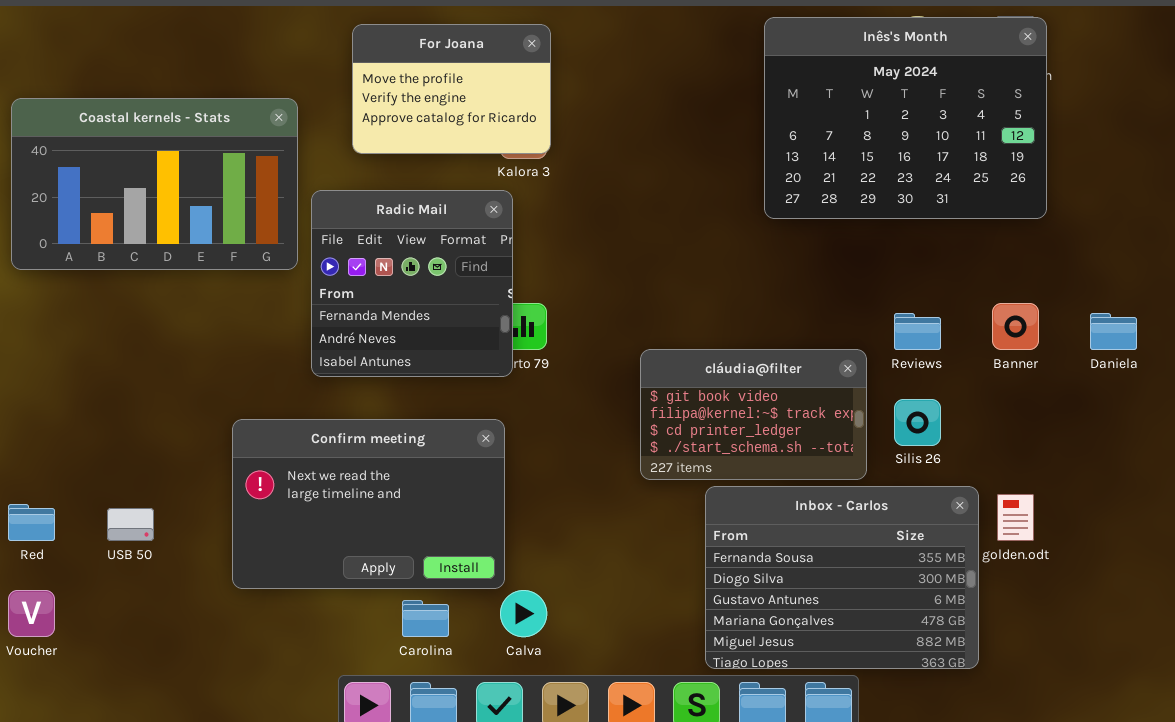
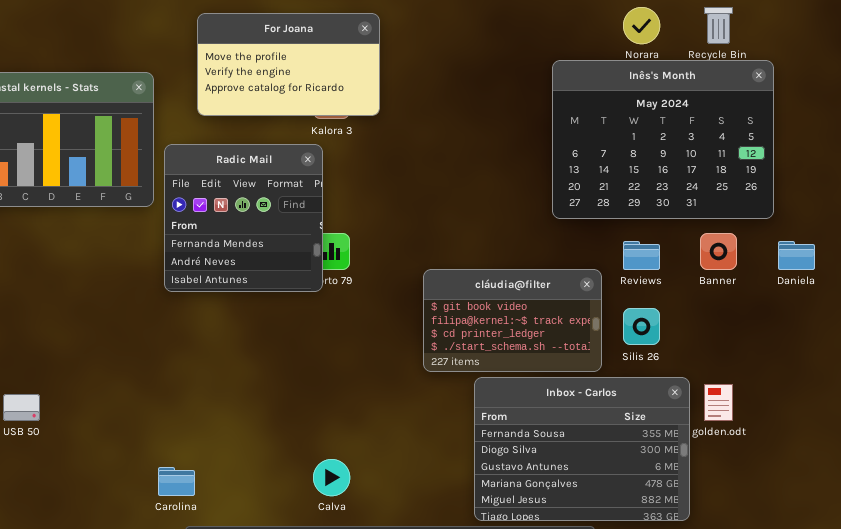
Inês's Month: [764,17,1047,219] -> [552,60,774,219], moved
For Joana: [352,24,551,154] -> [197,13,380,116], resized
Confirm meeting: [232,419,505,589] -> none, closed
Carolina: [402,600,449,637] -> [158,467,195,496], moved

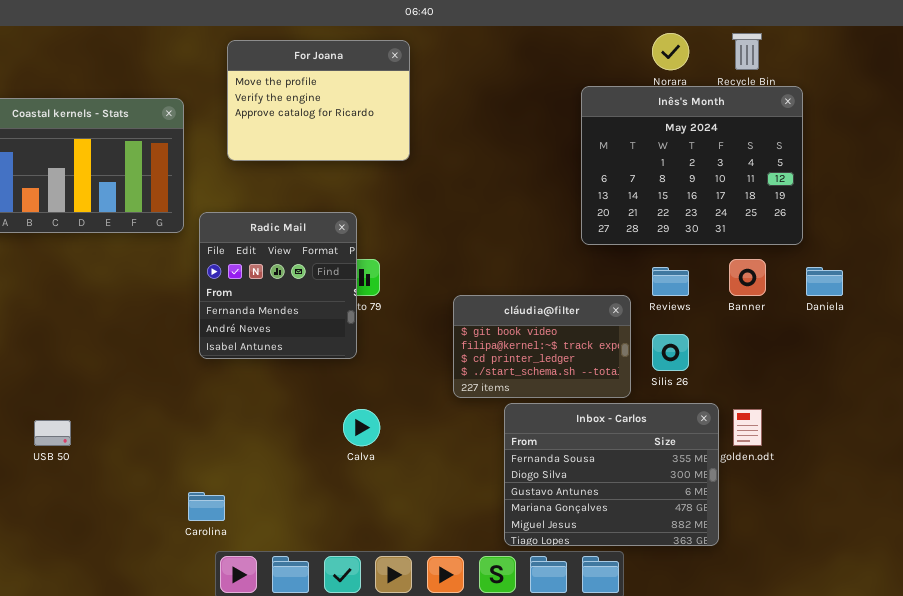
For Joana: [197,13,380,116] -> [227,40,410,161], resized
Radic Mail: [164,144,323,292] -> [199,212,357,359], moved
Calva: [313,459,350,496] -> [343,409,380,446], moved

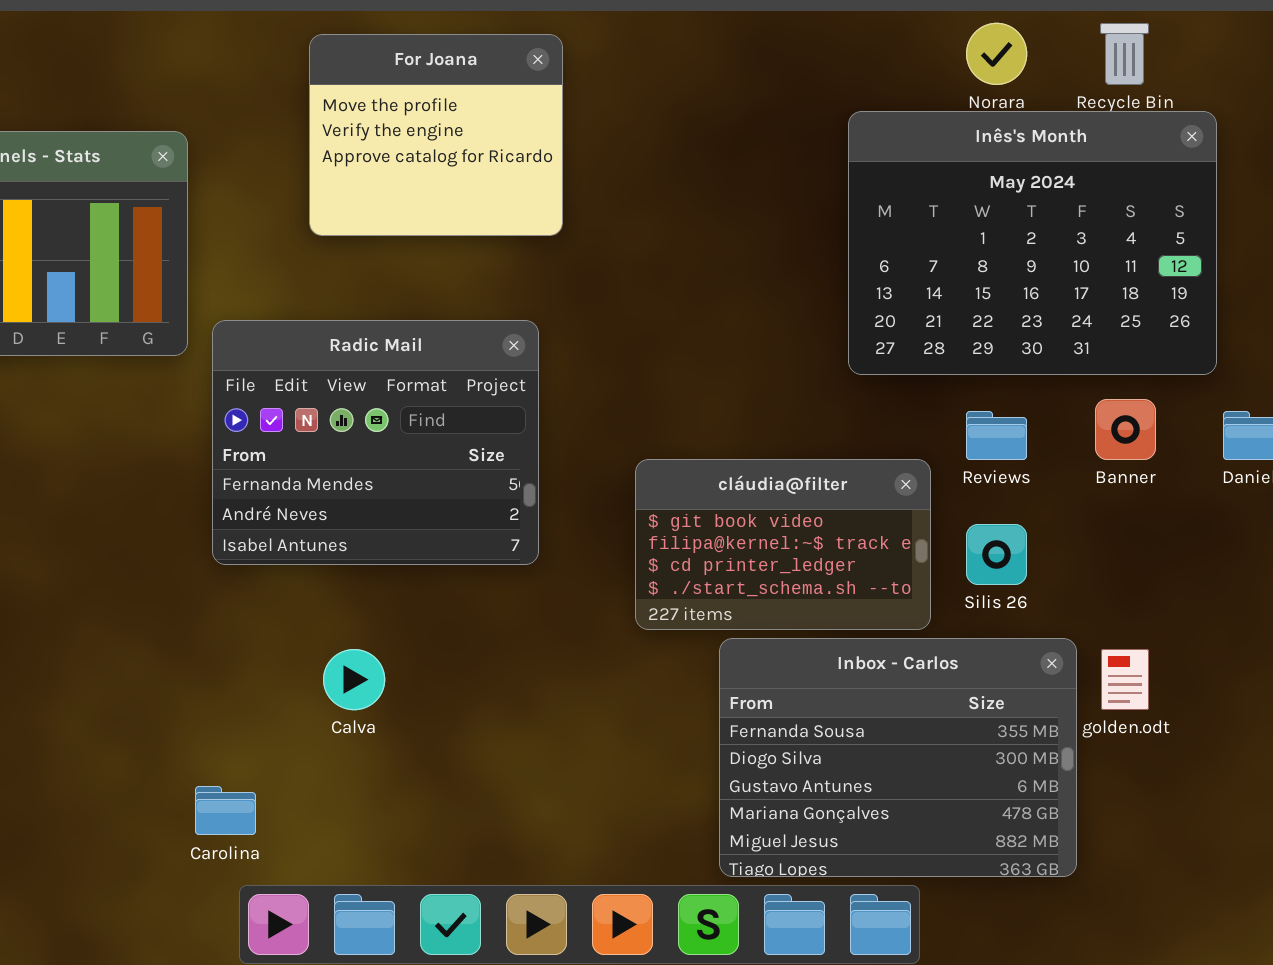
For Joana: [227,40,410,161] -> [309,34,563,236], resized
Radic Mail: [199,212,357,359] -> [212,320,539,565], resized
Calva: [343,409,380,446] -> [323,649,385,710], moved

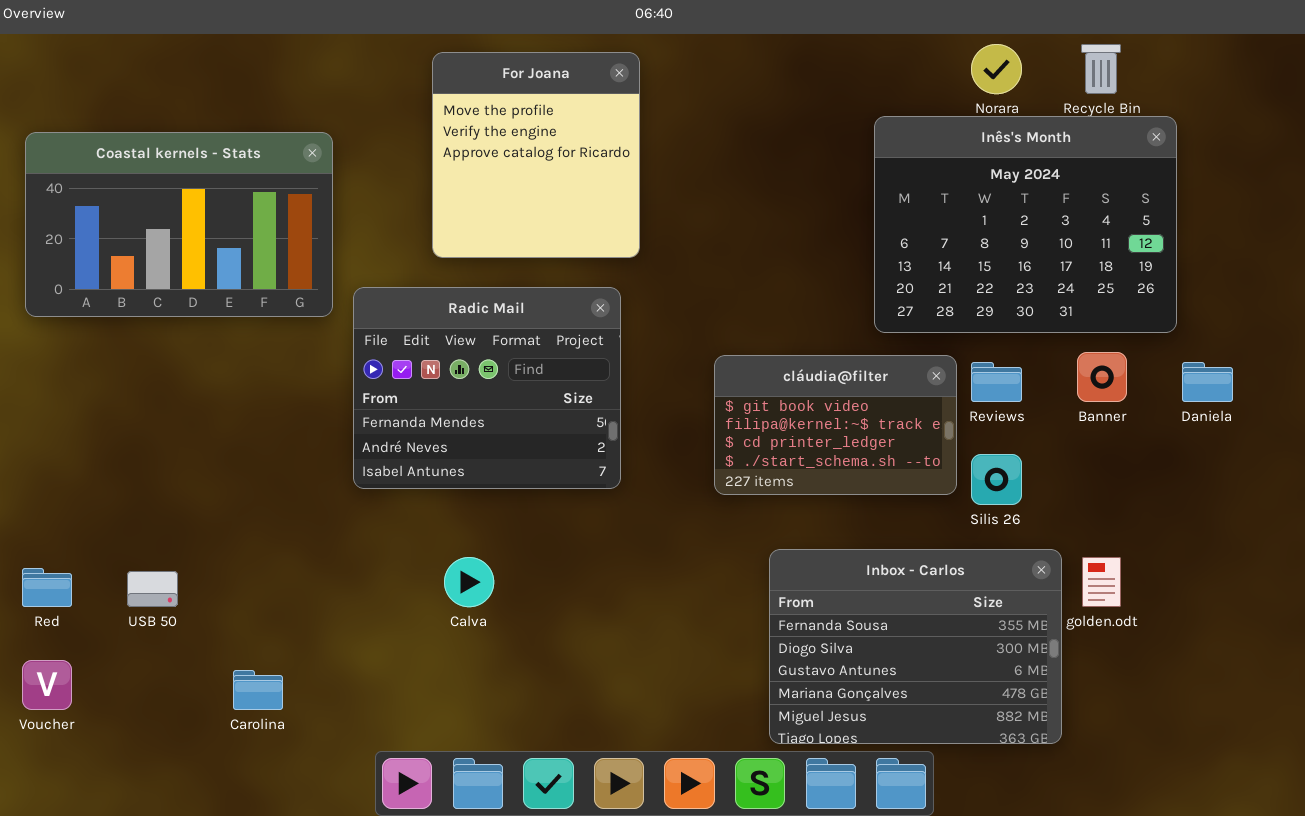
For Joana: [309,34,563,236] -> [432,52,640,258], resized
cláudia@filter: [635,459,931,630] -> [714,355,957,495], moved
Carolina: [195,786,256,835] -> [233,670,283,710], moved

